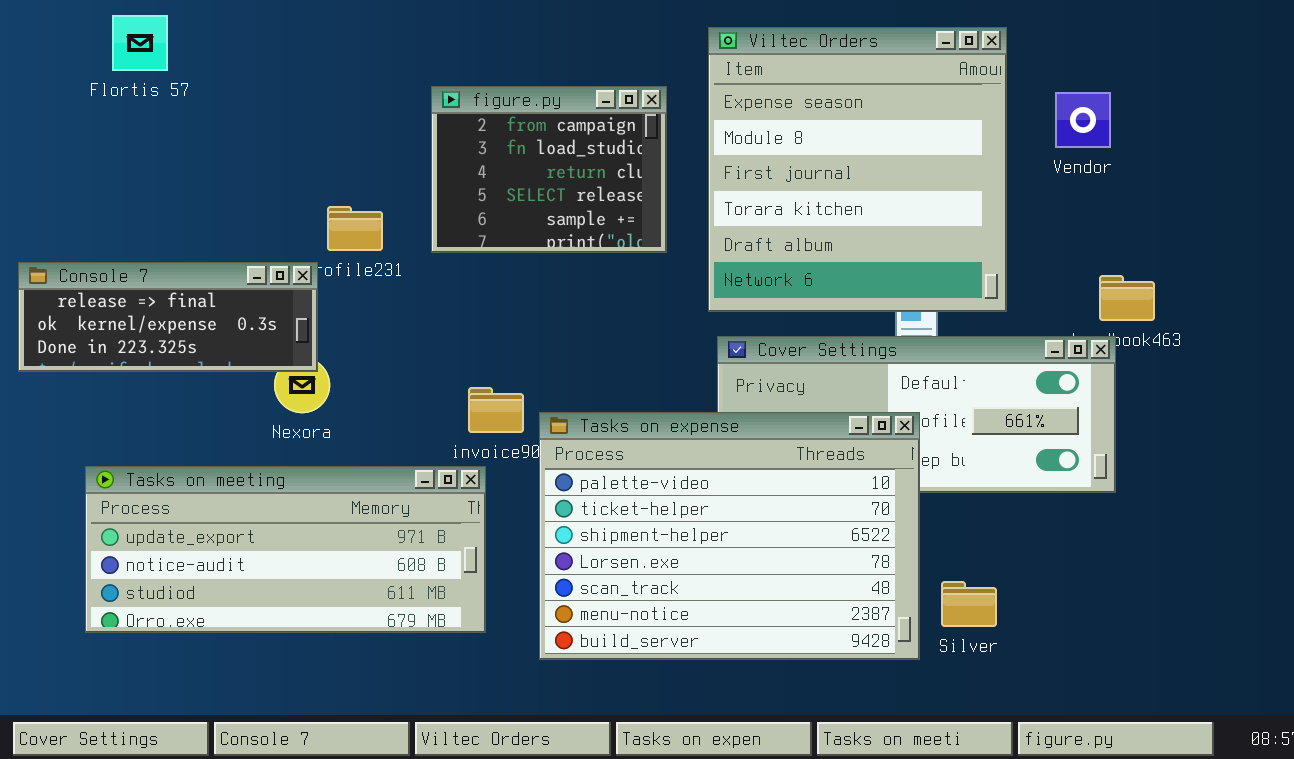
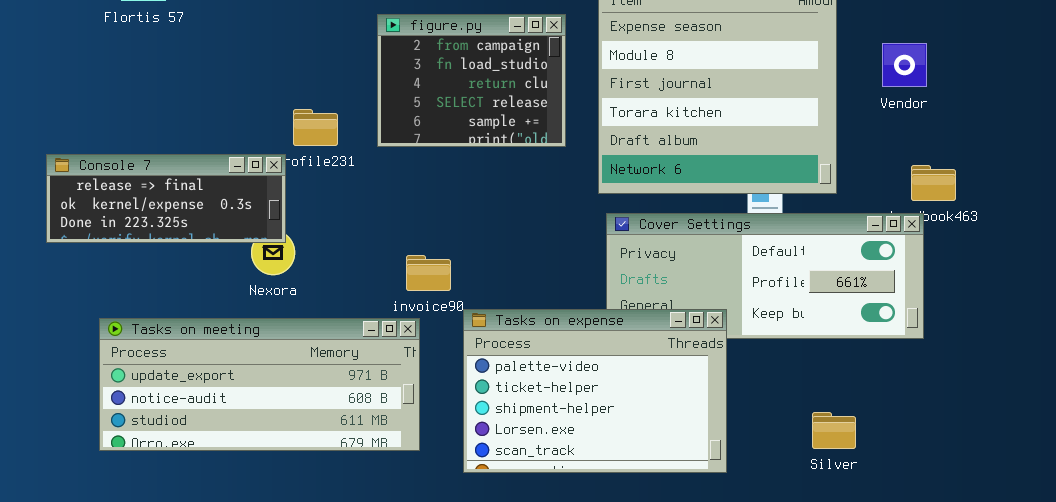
Vendor: [1055,92,1111,148] -> [882,43,927,87], moved
Tasks on expense: [539,412,920,660] -> [463,309,727,473], resized
Silver: [941,581,997,627] -> [812,412,856,449], moved

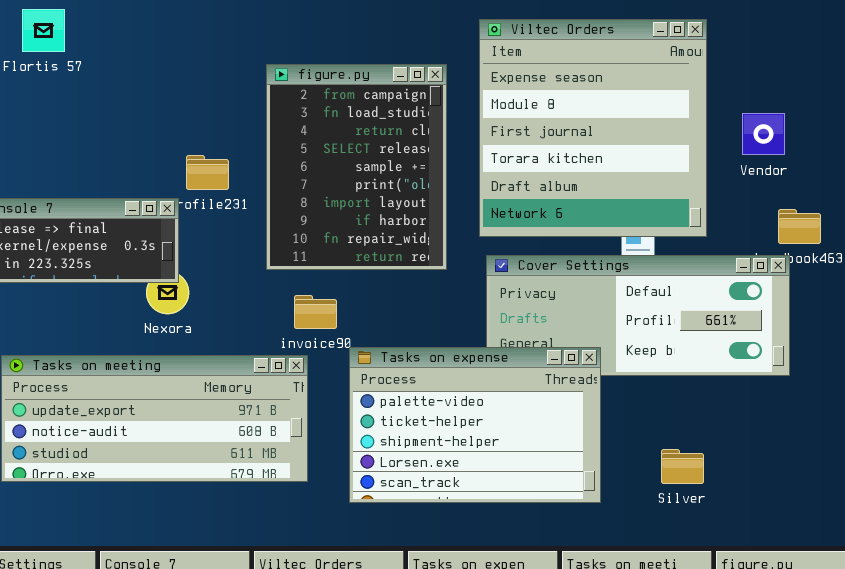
figure.py: [377,14,566,147] -> [266,64,447,270], resized
Vendor: [882,43,927,87] -> [742,113,785,155], moved
Silver: [812,412,856,449] -> [661,449,704,484], moved

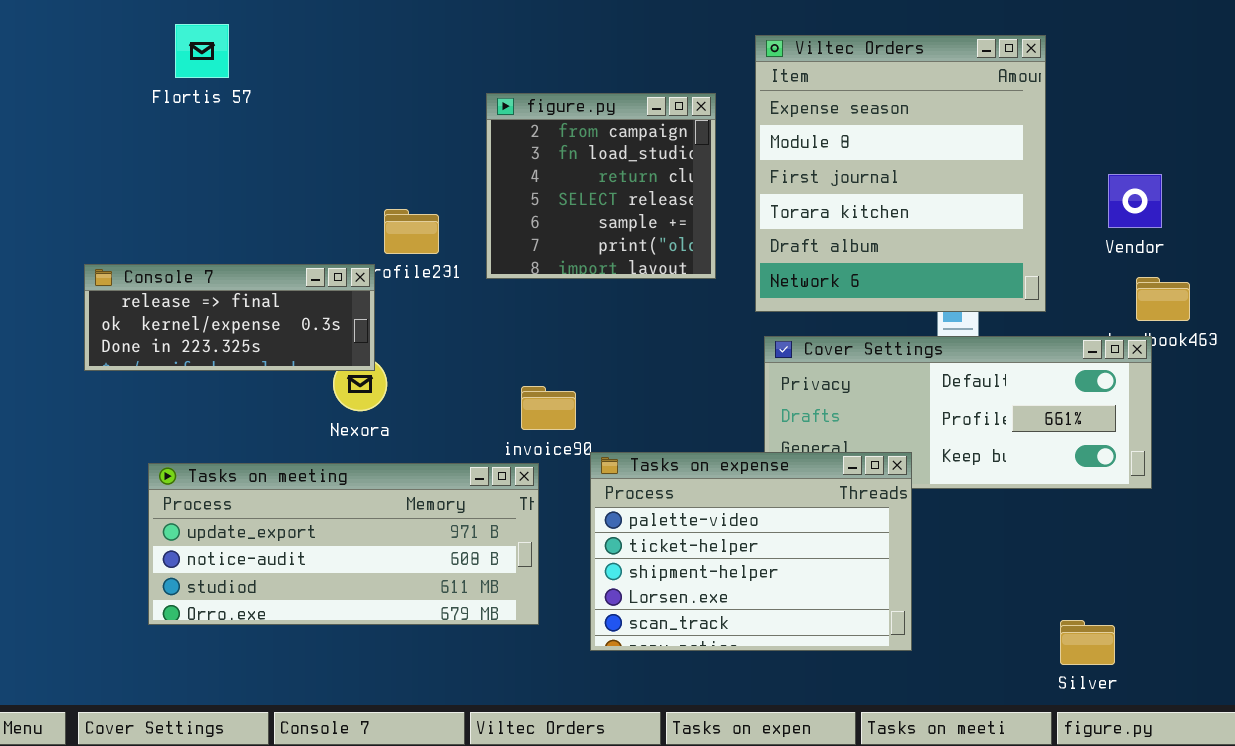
figure.py: [266,64,447,270] -> [486,93,716,279], resized
Vendor: [742,113,785,155] -> [1108,174,1162,228], moved
Silver: [661,449,704,484] -> [1060,620,1115,665], moved

